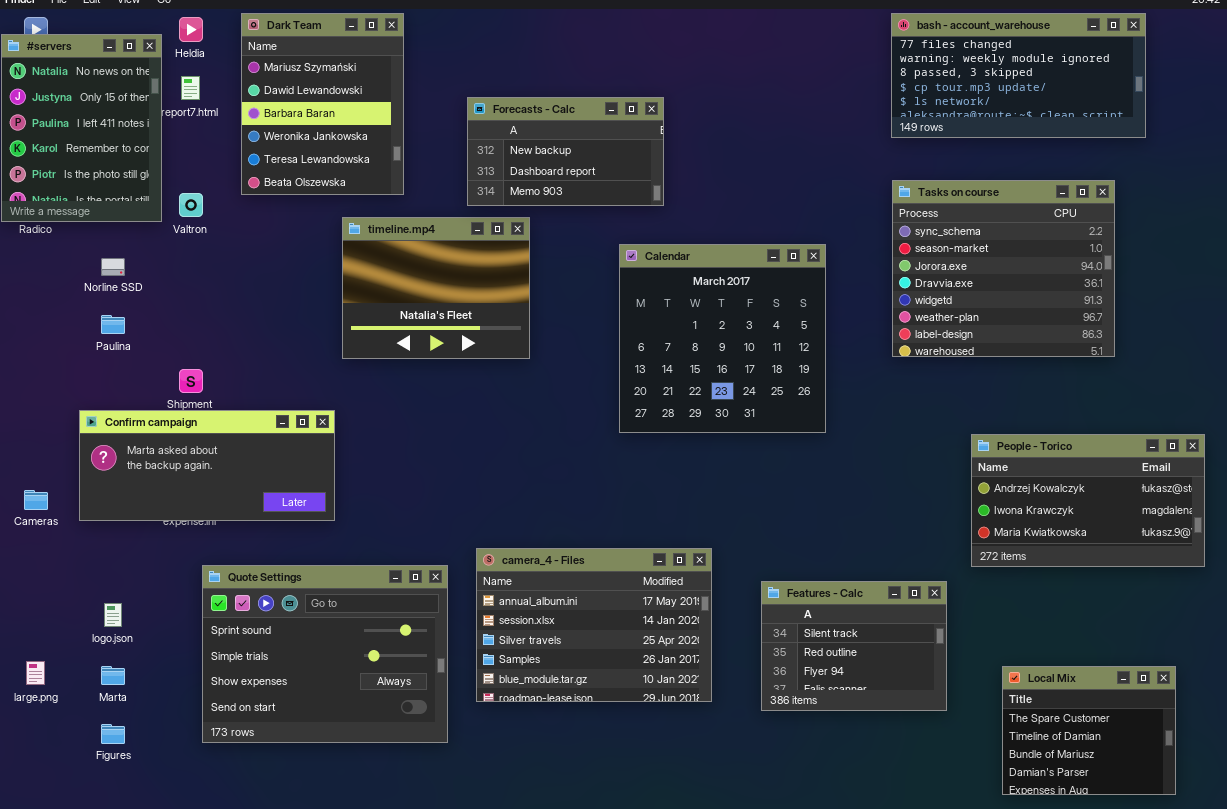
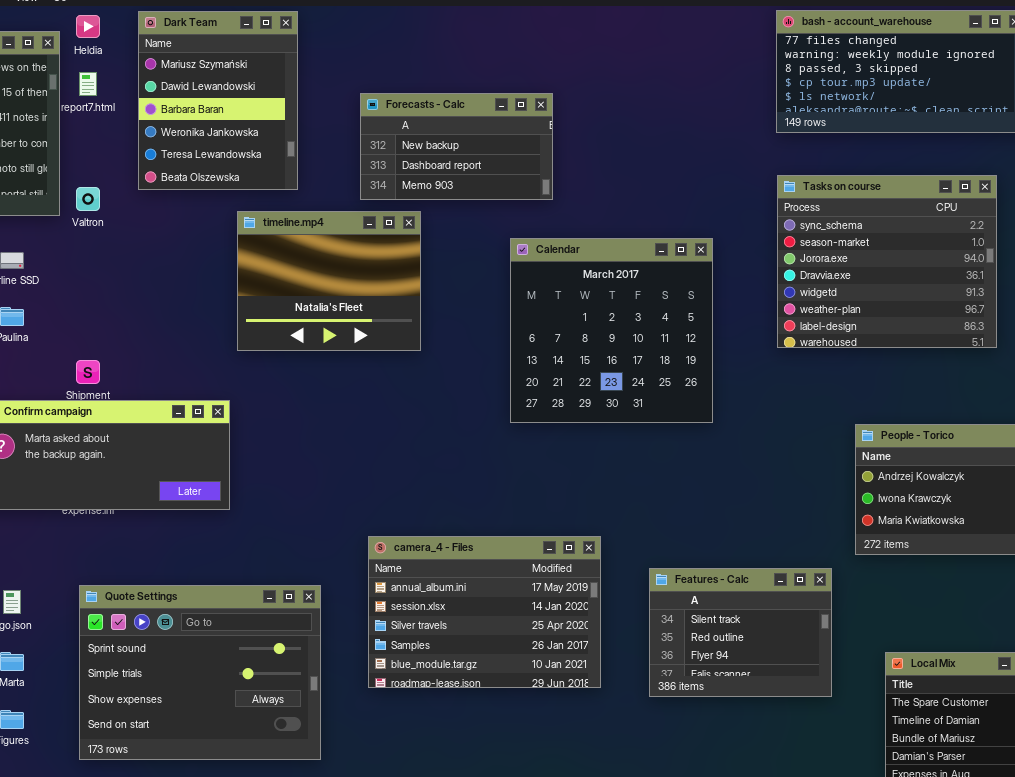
Quote Settings: [202,565,448,743] -> [79,585,321,760], moved

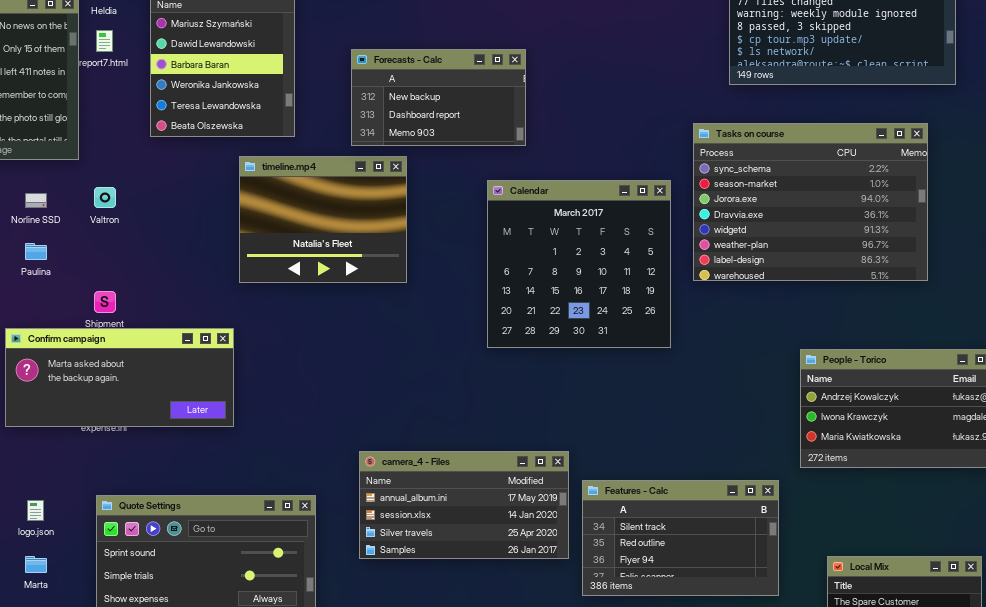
Tasks on course: [777,175,997,348] -> [693,123,928,281], resized
Valtron: [76,187,100,211] -> [94,187,116,208], moved
camera_4 - Files: [368,536,601,688] -> [359,451,569,559], resized
Features - Calc: [649,568,832,697] -> [582,480,779,596], resized

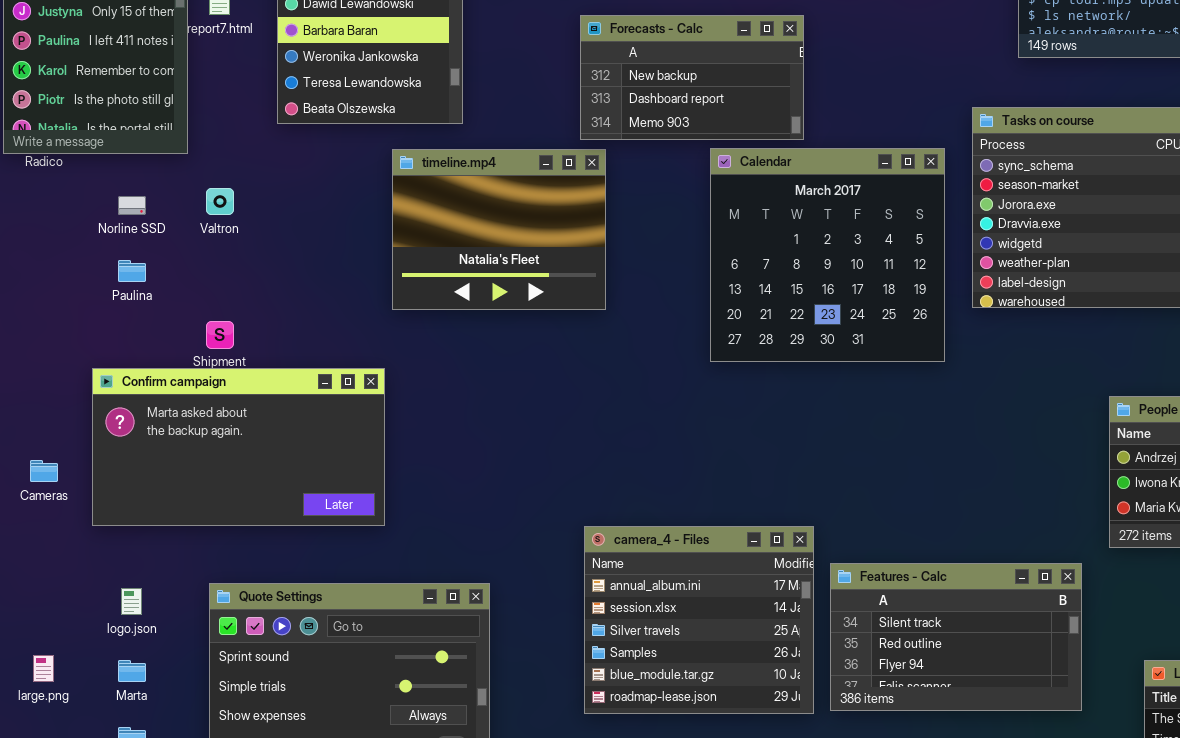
Forecasts - Calc: [351,49,526,146] -> [580,15,804,140], moved
Calendar: [487,180,671,348] -> [710,148,945,362], moved
Confirm campaign: [5,328,234,427] -> [92,368,385,526], resized
camera_4 - Files: [359,451,569,559] -> [584,526,814,714], resized

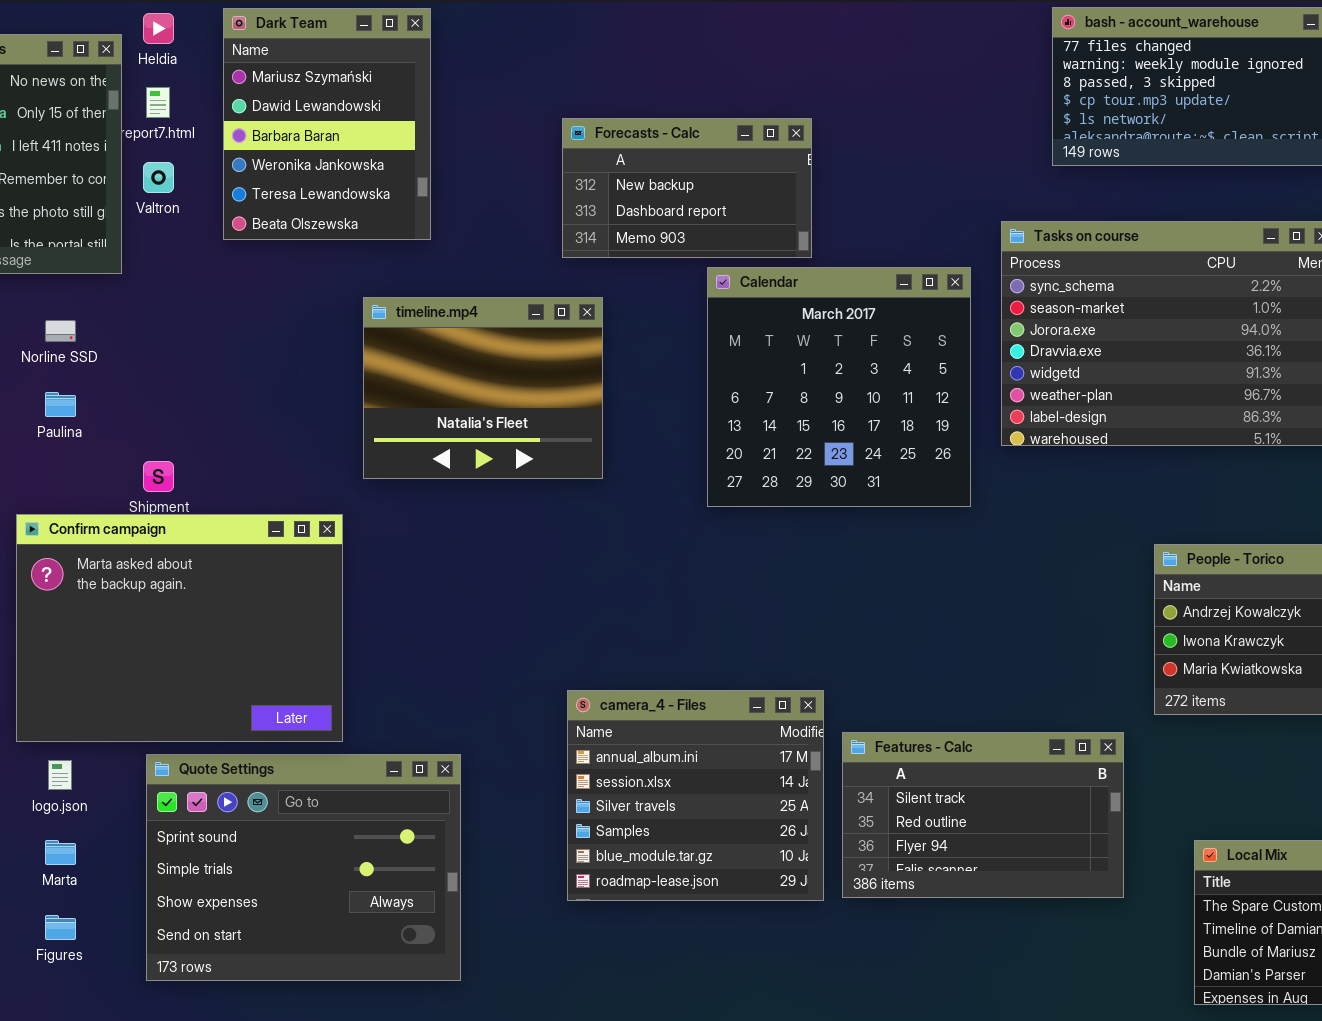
timeline.mp4: [392,149,606,310] -> [363,297,603,479], moved
Valtron: [206,188,234,215] -> [143,162,174,193], moved
Confirm campaign: [92,368,385,526] -> [16,514,343,742], resized

